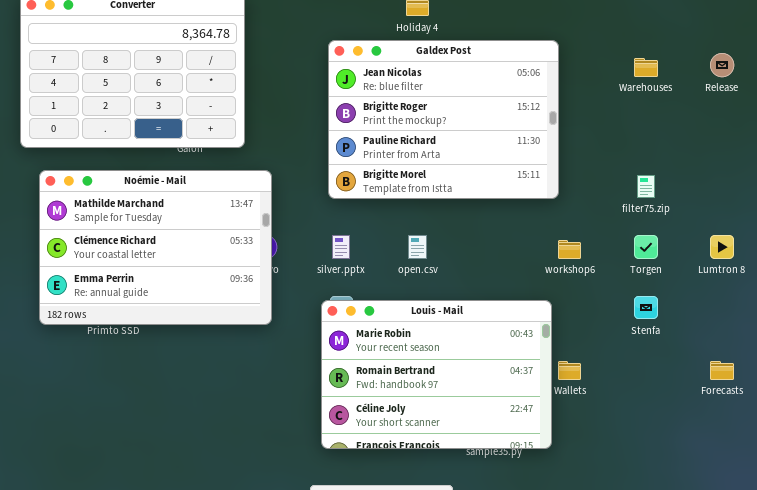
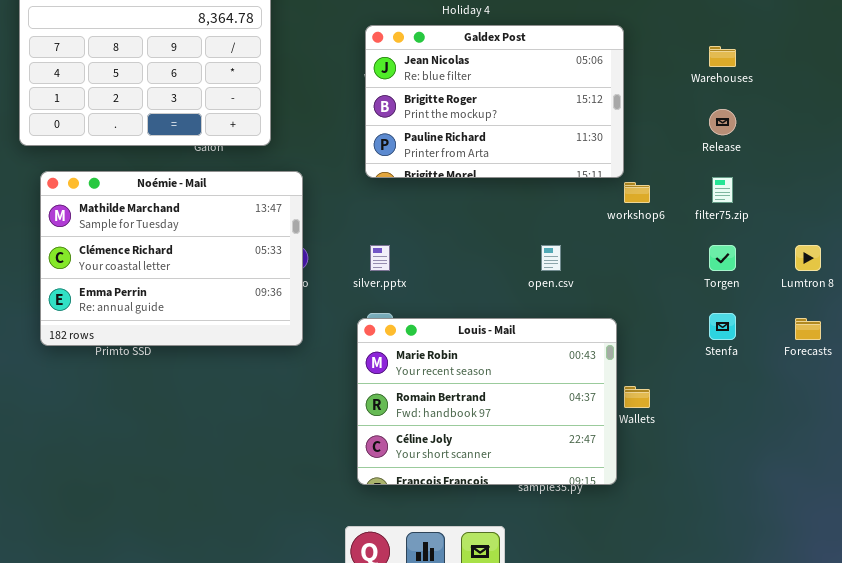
Galdex Post: [328,40,559,199] -> [365,25,624,178], resized
Release: [710,53,734,77] -> [709,109,736,135], moved
open.csv: [408,235,427,259] -> [541,245,561,271], moved
workshop6: [558,240,581,259] -> [624,182,650,203], moved
Forecasts: [710,361,734,380] -> [795,318,821,340], moved

